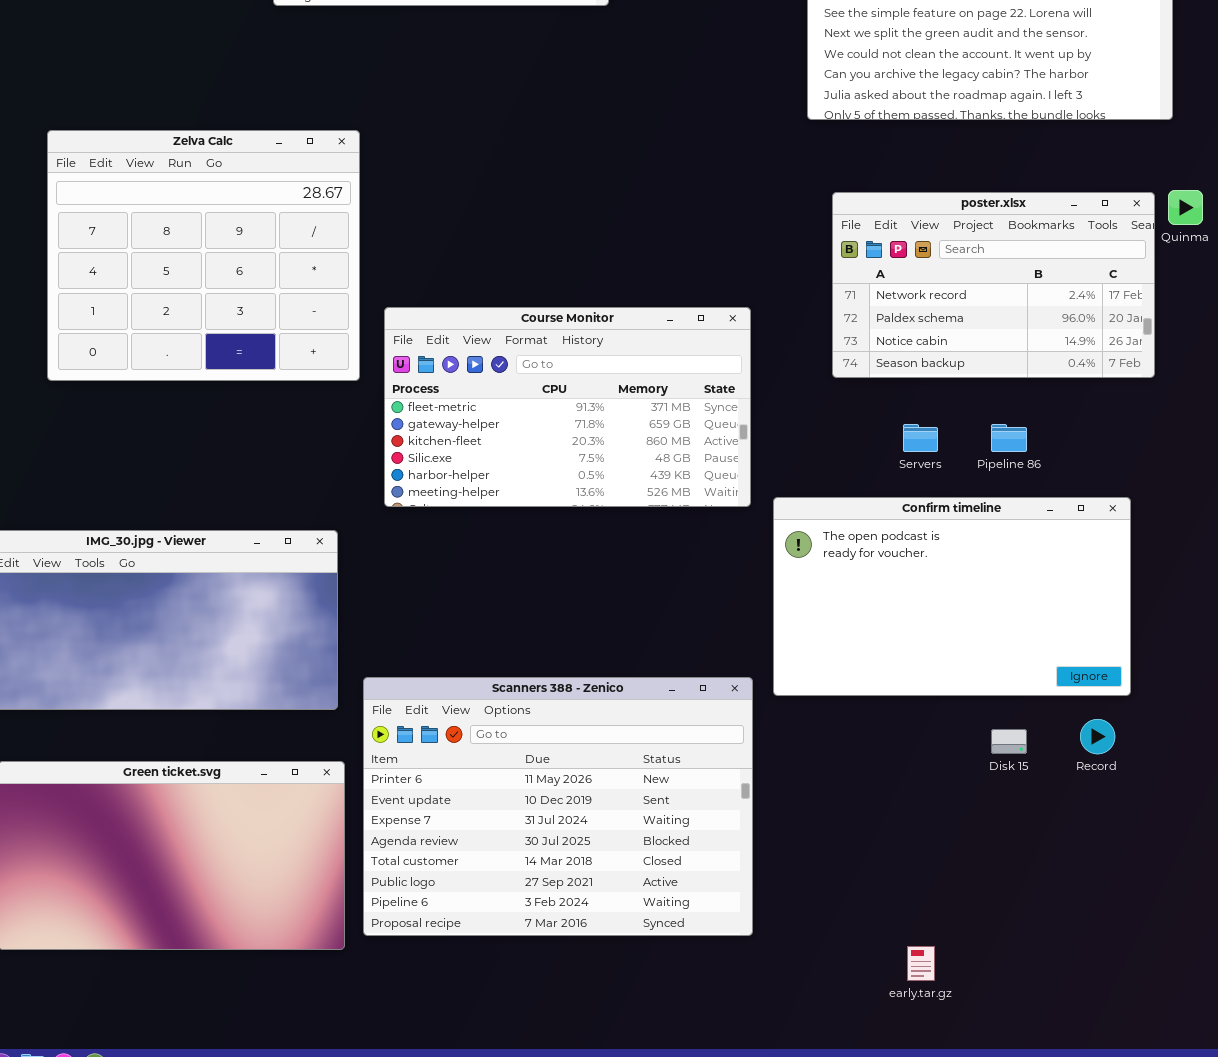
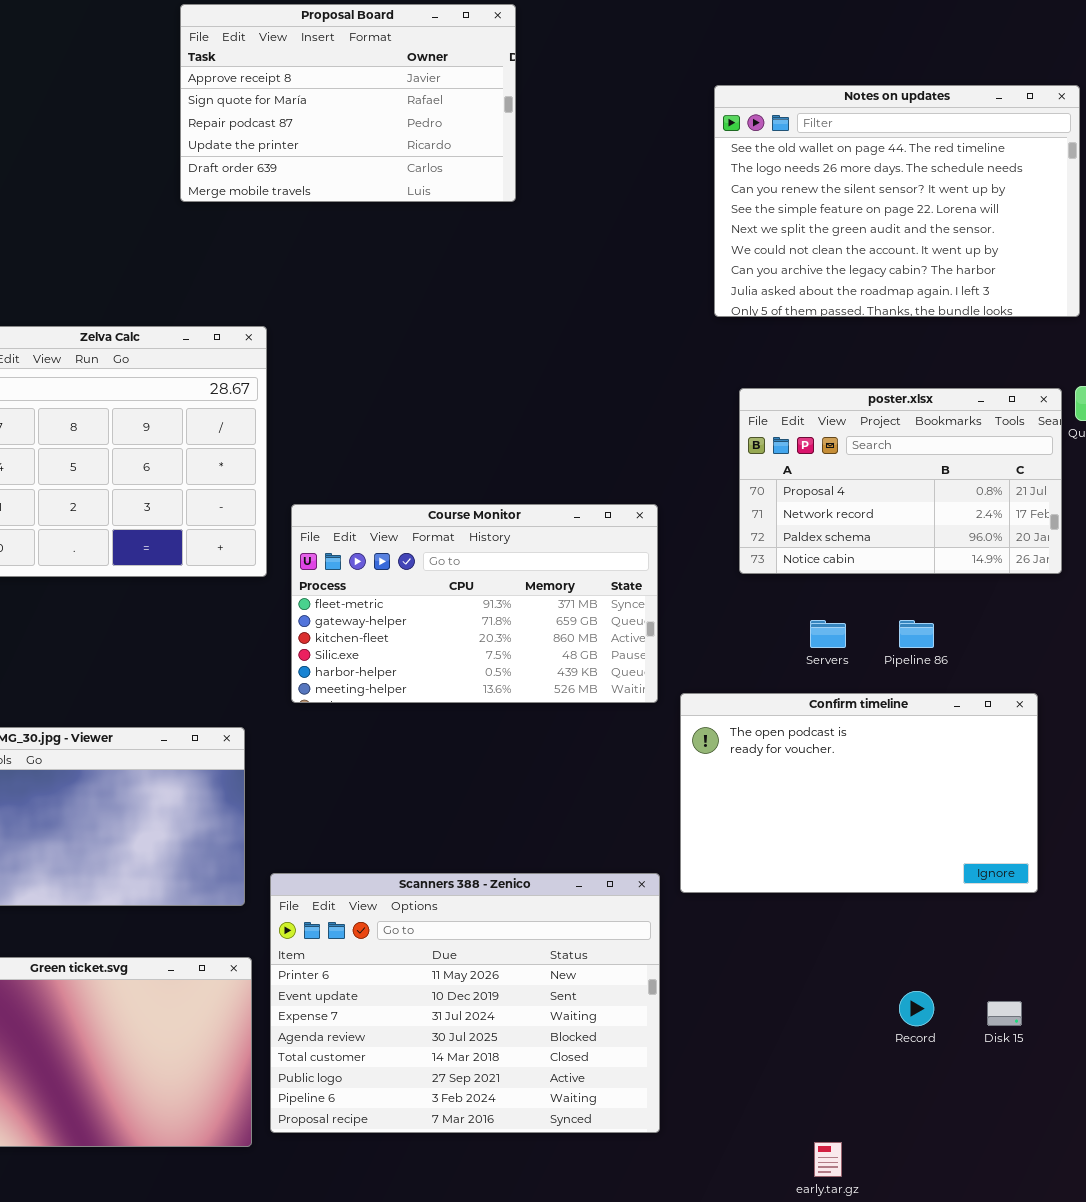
poster.xlsx: [832,192,1155,378] -> [739,388,1062,574], scrolled up 1 row
Record: [1080,719,1115,754] -> [899,991,934,1026], moved
Disk 15: [991,729,1027,754] -> [987,1001,1022,1026], moved

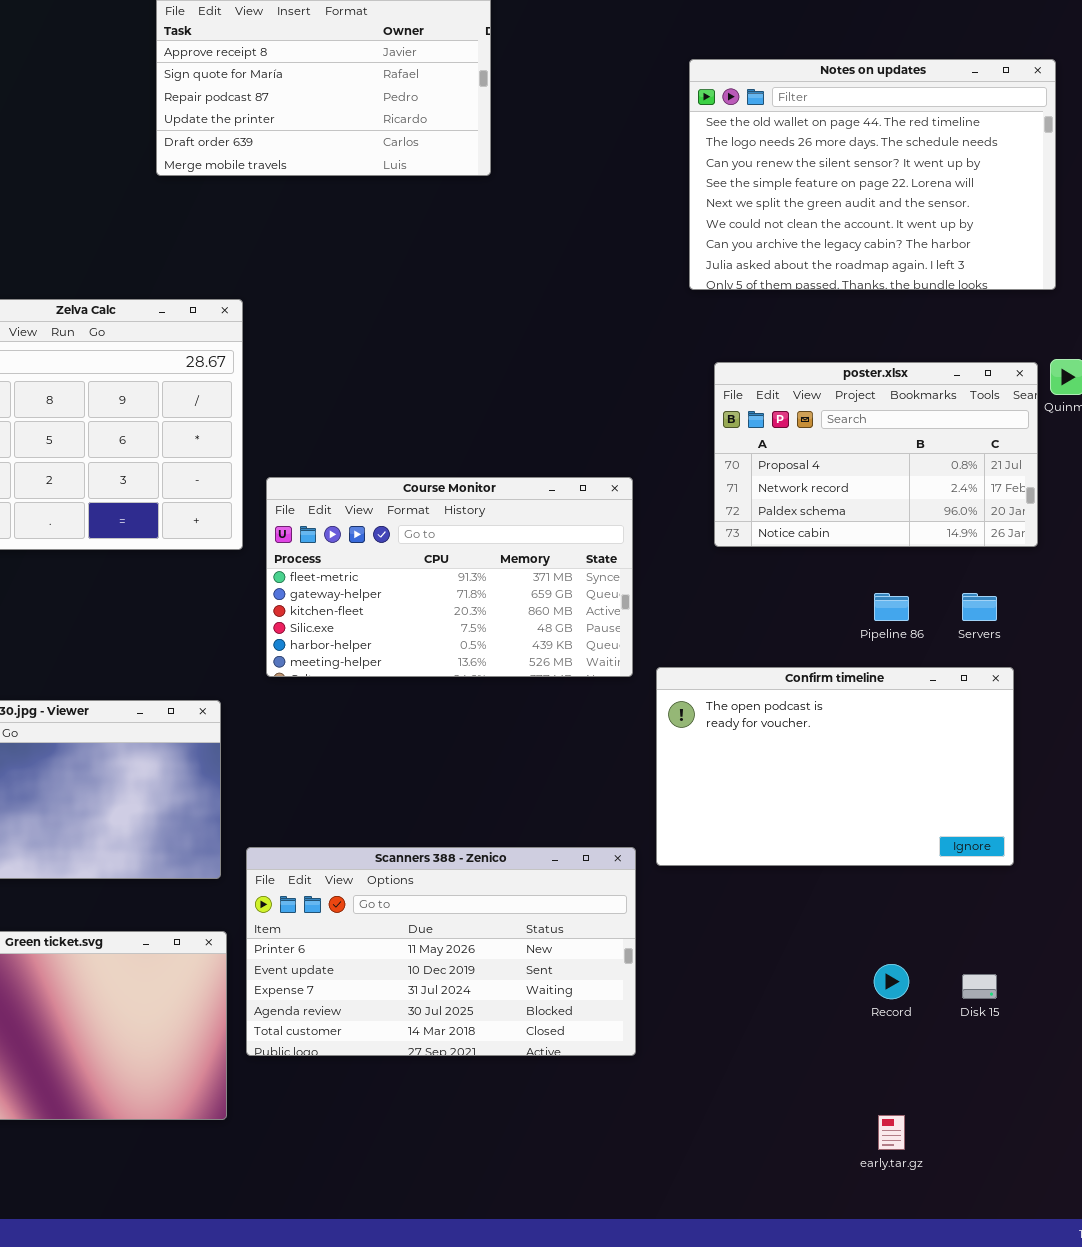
Servers: [810,620,846,648] -> [962,593,997,621], moved
Scanners 388 - Zenico: [270,873,660,1133] -> [246,847,636,1056], resized
early.tar.gz: [814,1142,842,1177] -> [878,1115,905,1150], moved

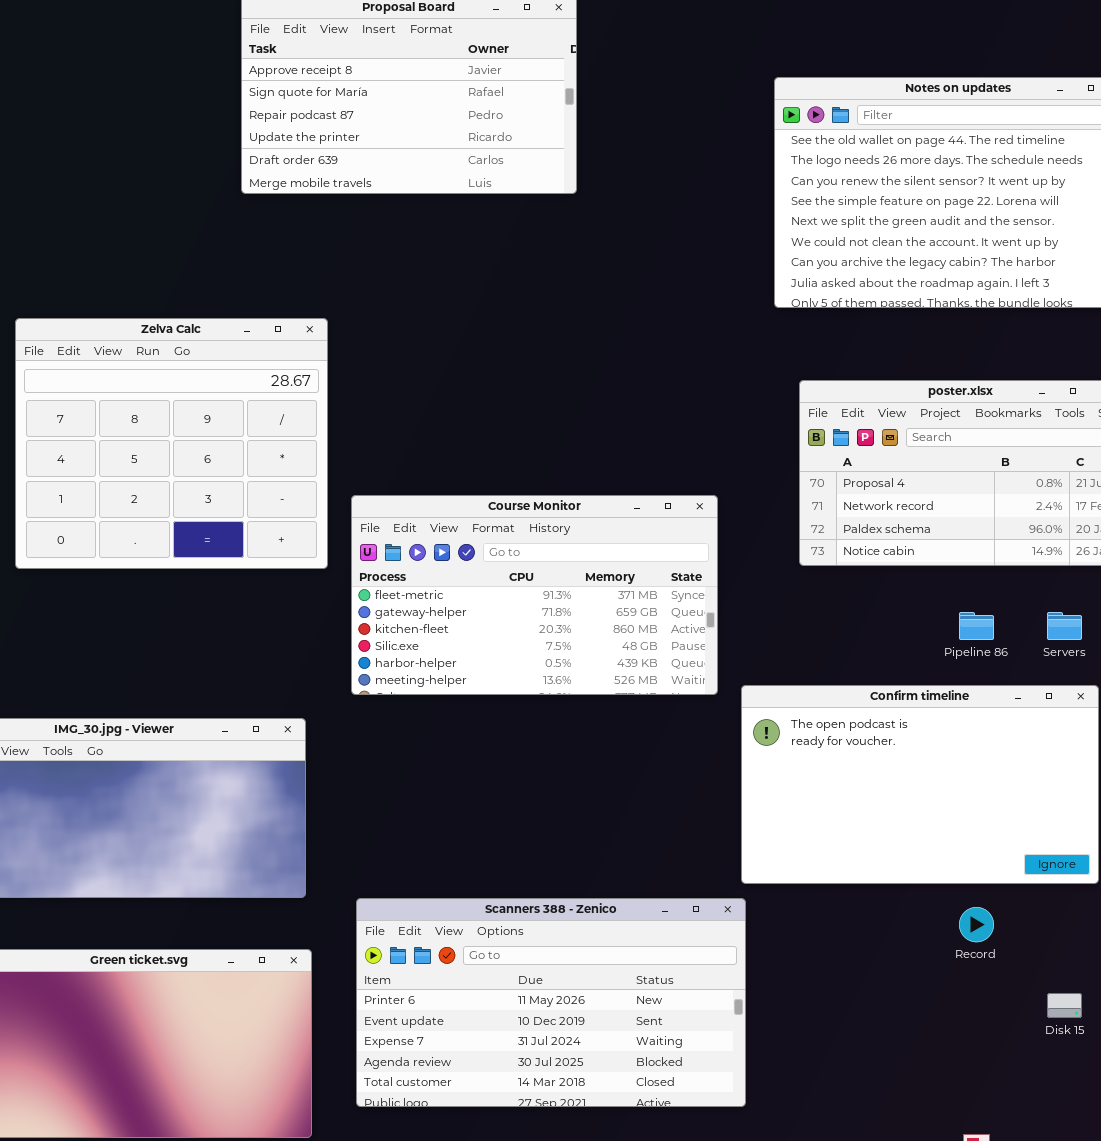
Scanners 388 - Zenico: [246,847,636,1056] -> [356,898,746,1107], moved
Record: [874,964,909,999] -> [959,907,994,942], moved

